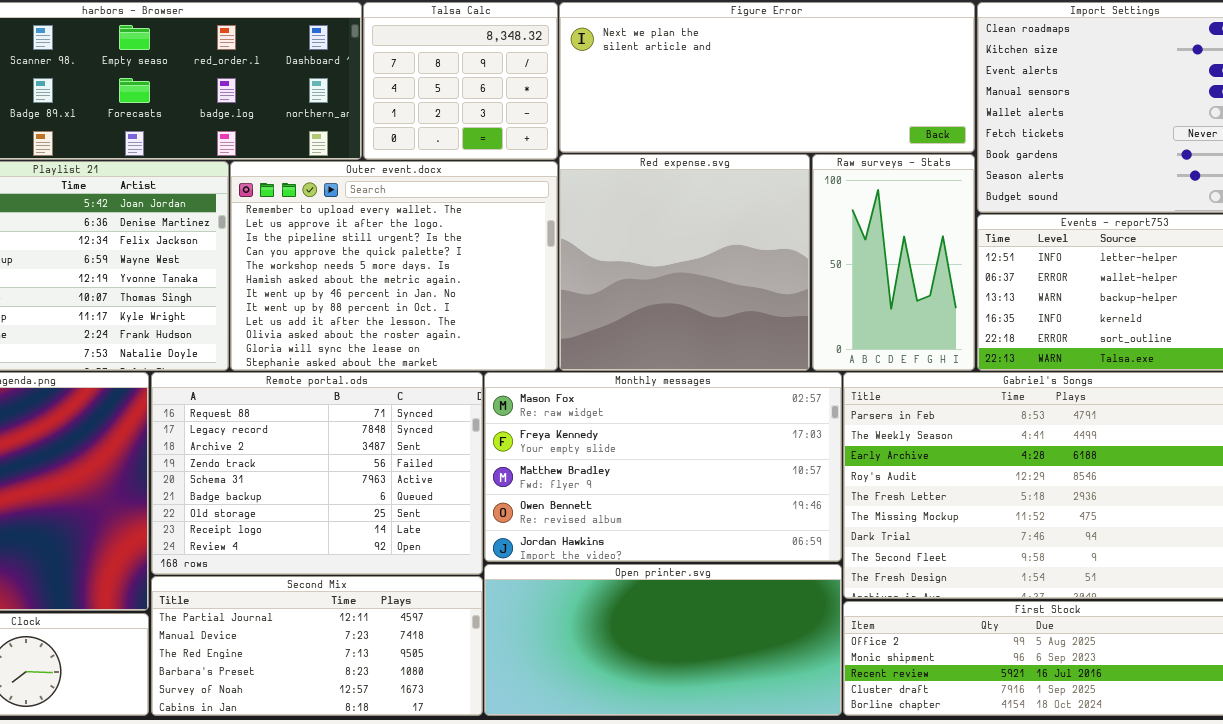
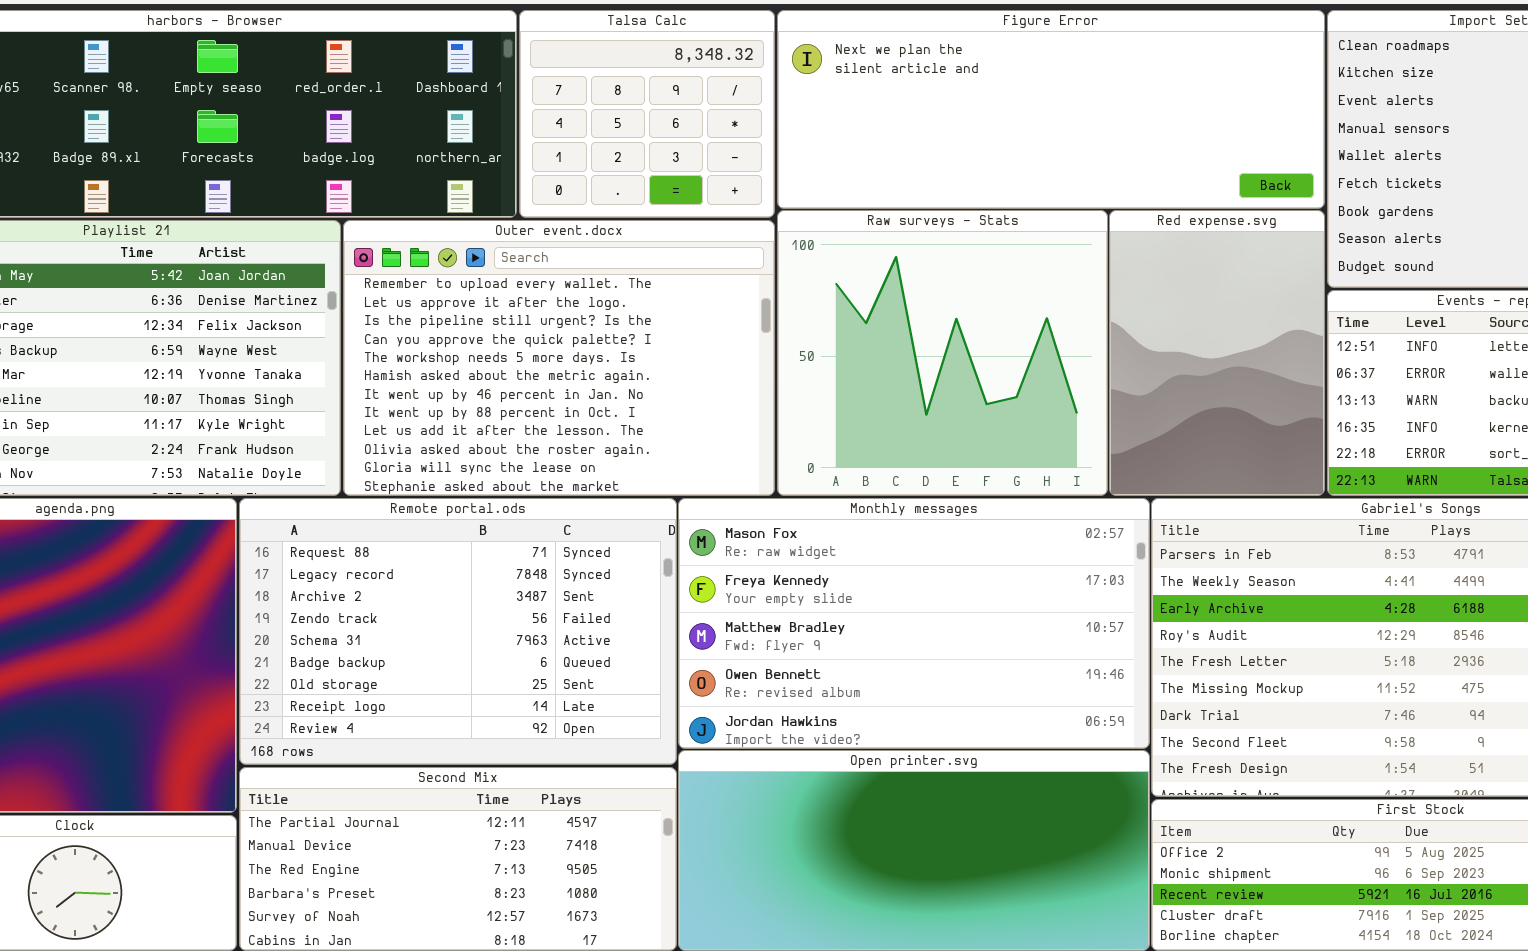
Red expense.svg: [559,154,810,371] -> [1109,210,1325,496], moved, resized
Raw surveys - Stats: [812,154,975,371] -> [777,210,1108,496], moved, resized

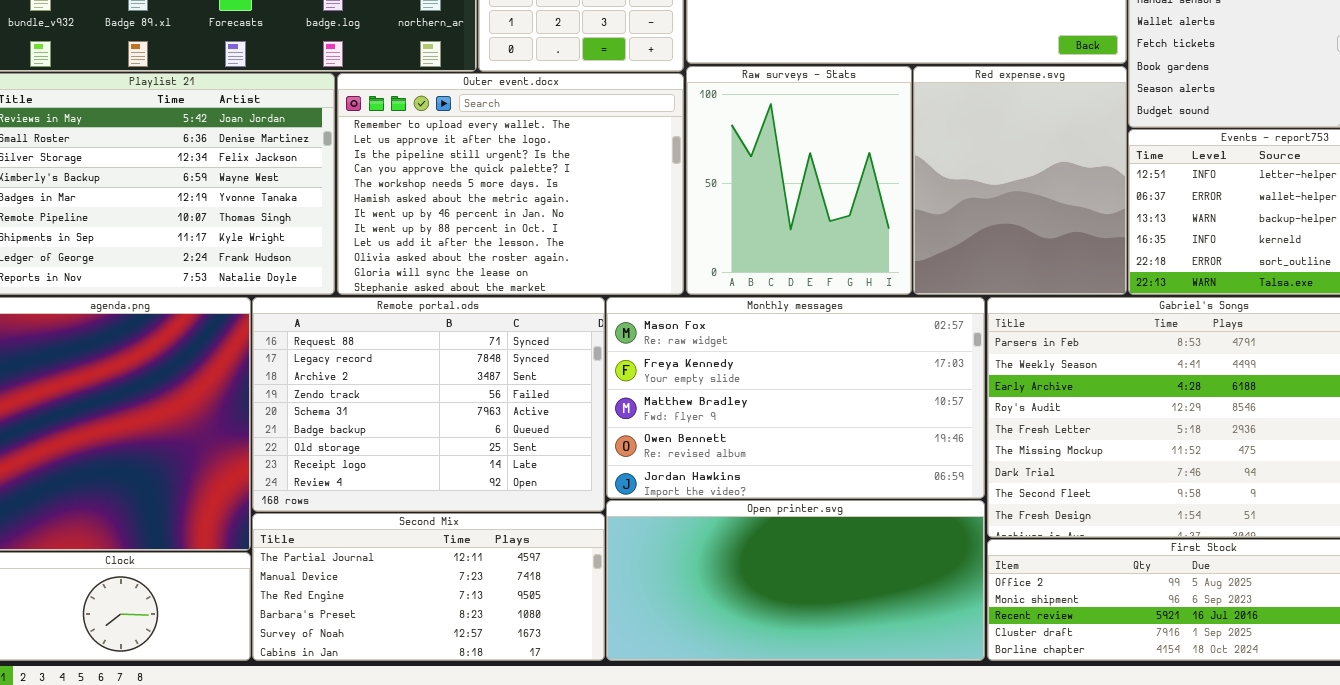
Raw surveys - Stats: [777,210,1108,496] -> [686,66,912,295], resized
Red expense.svg: [1109,210,1325,496] -> [913,66,1127,295], resized

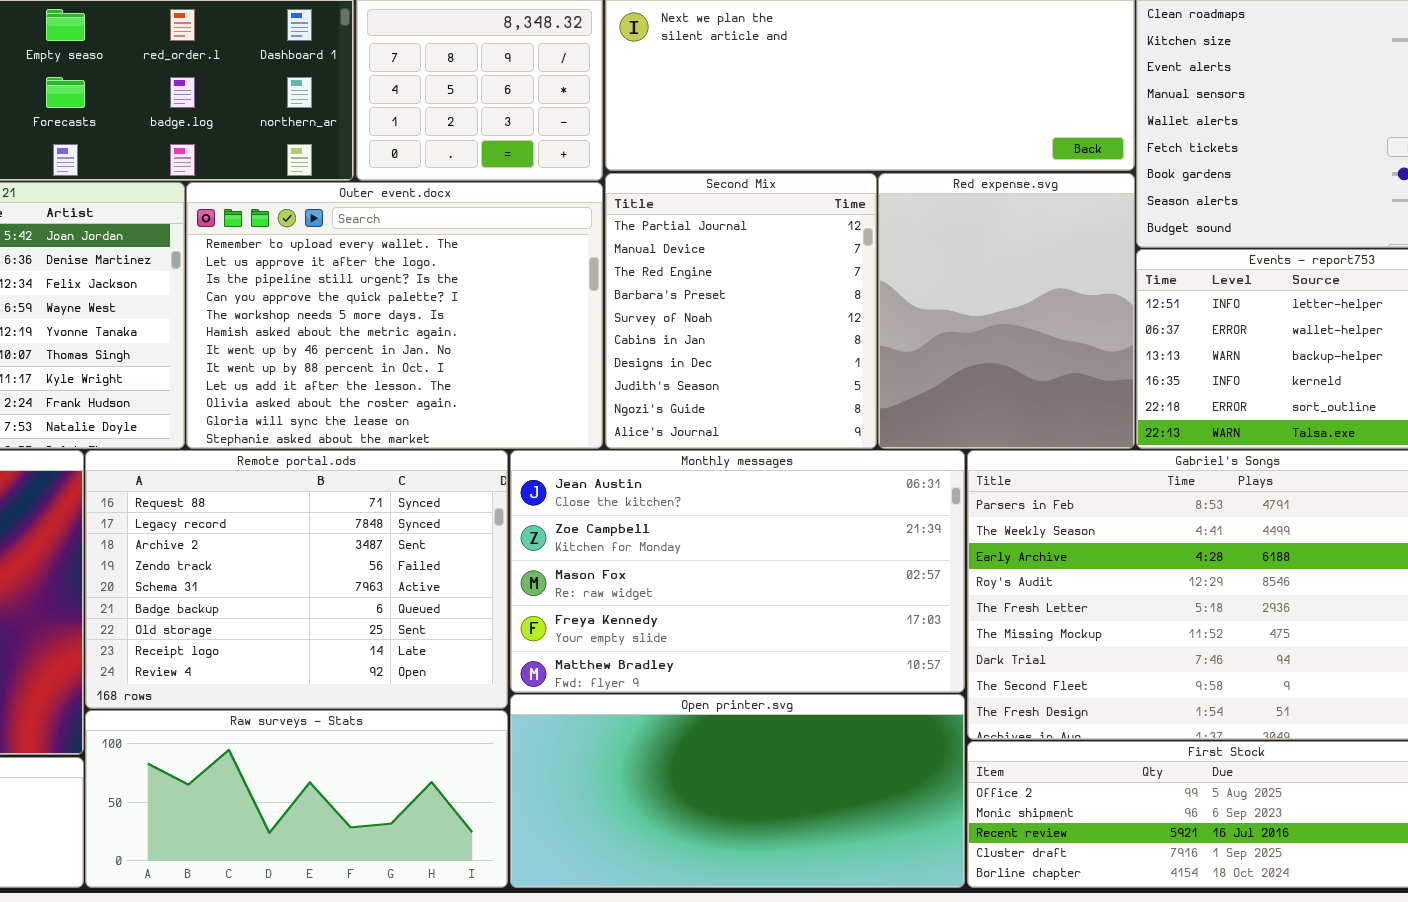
Raw surveys - Stats: [686,66,912,295] -> [85,710,508,888], moved, resized
Monthly messages: [606,297,985,499] -> [510,450,965,693], scrolled up 2 rows
Second Mix: [252,513,605,661] -> [605,173,877,449], moved, resized

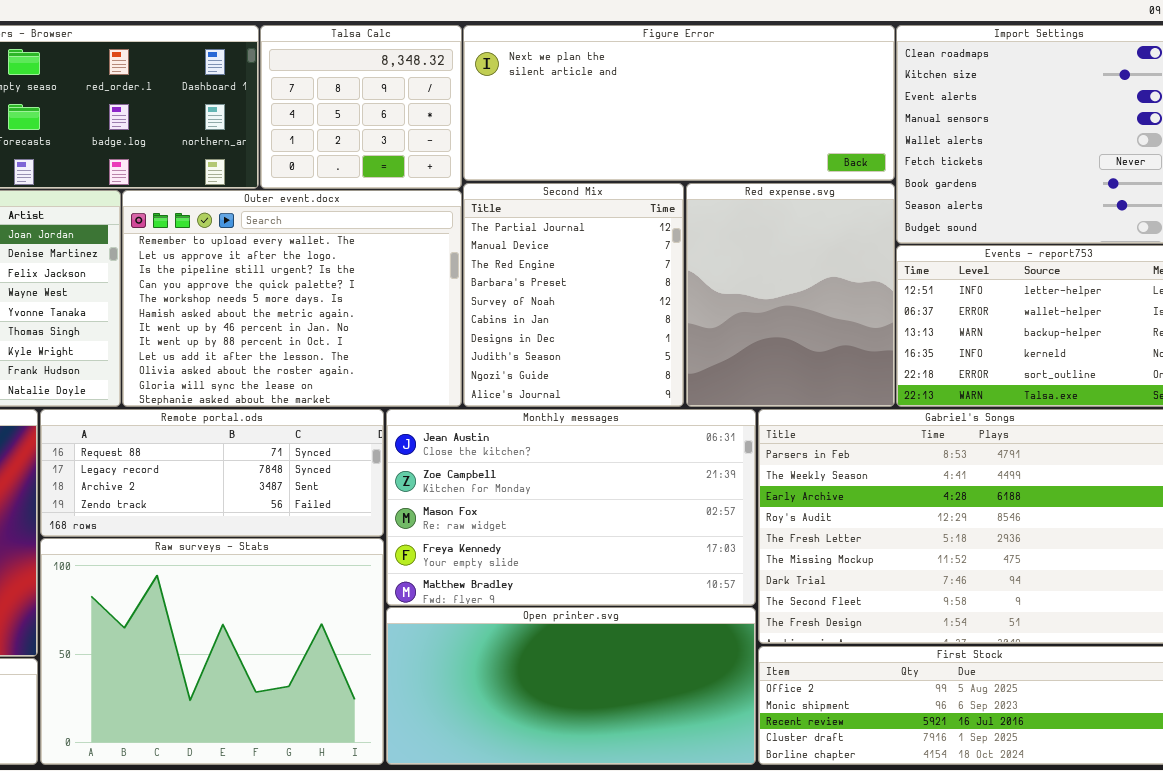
Remote portal.ods: [85,450,508,709] -> [40,409,384,537], resized
Raw surveys - Stats: [85,710,508,888] -> [40,538,384,765], resized

